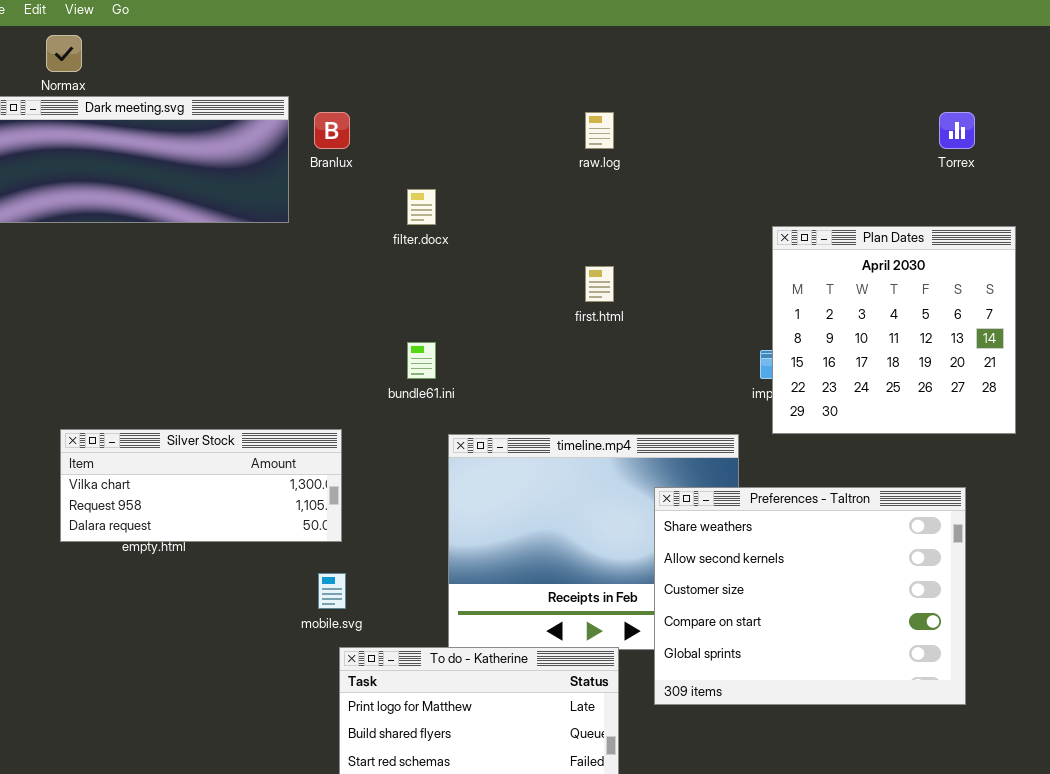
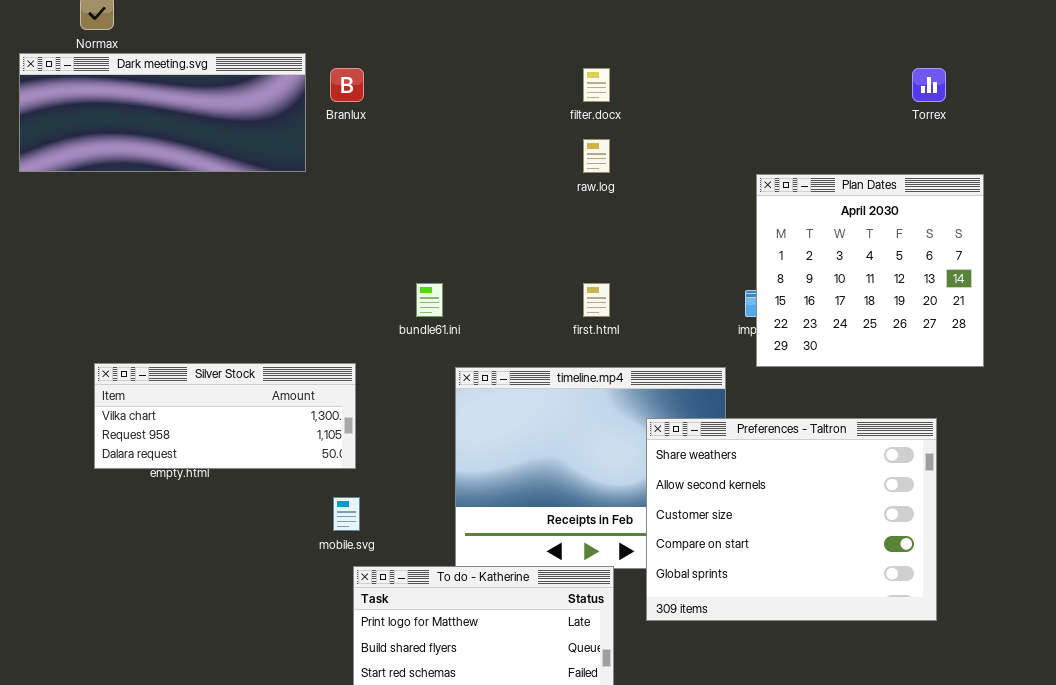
raw.log: [585,112,614,149] -> [583,139,610,173], moved
filter.docx: [407,189,436,225] -> [583,68,610,102], moved
first.html: [585,266,614,302] -> [583,283,610,317], moved

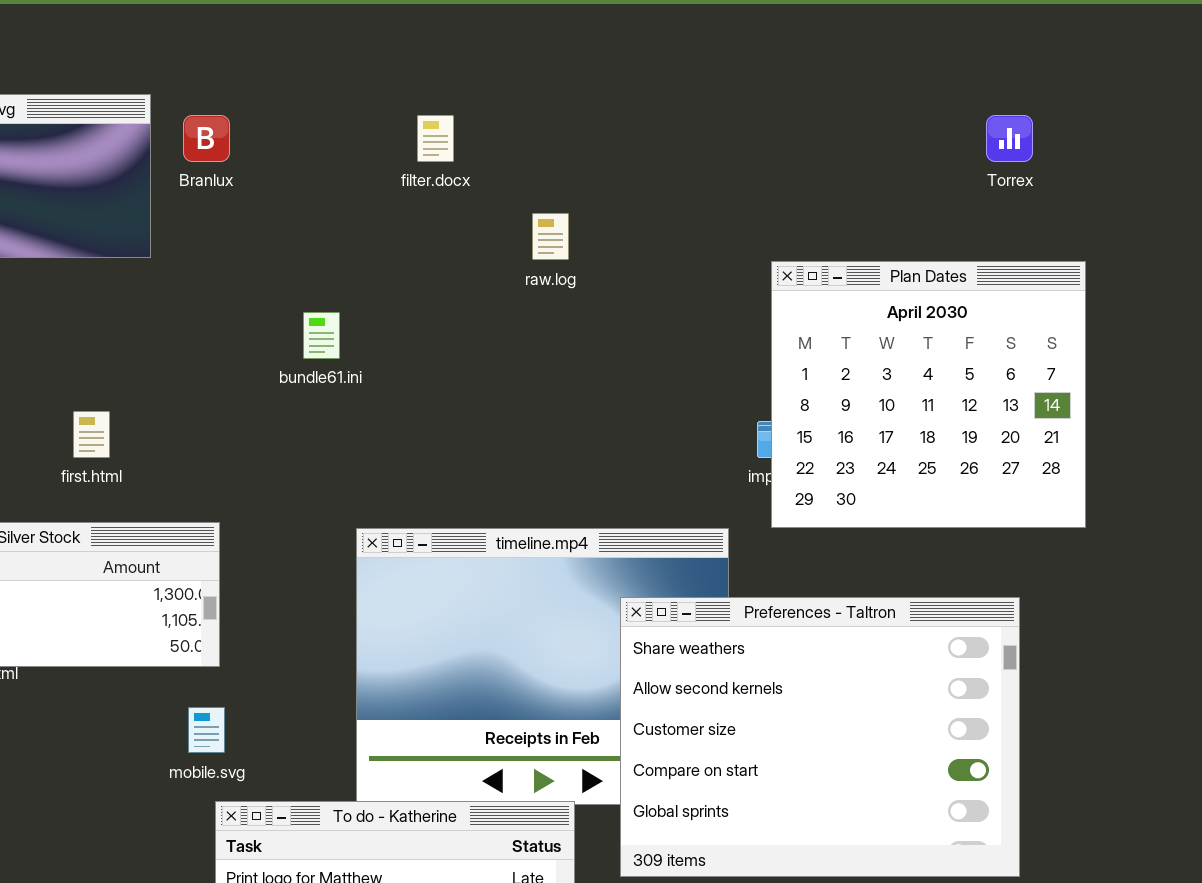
filter.docx: [583,68,610,102] -> [417,115,454,162], moved
bundle61.ini: [416,283,443,317] -> [303,312,340,359], moved
first.html: [583,283,610,317] -> [73,411,110,458], moved

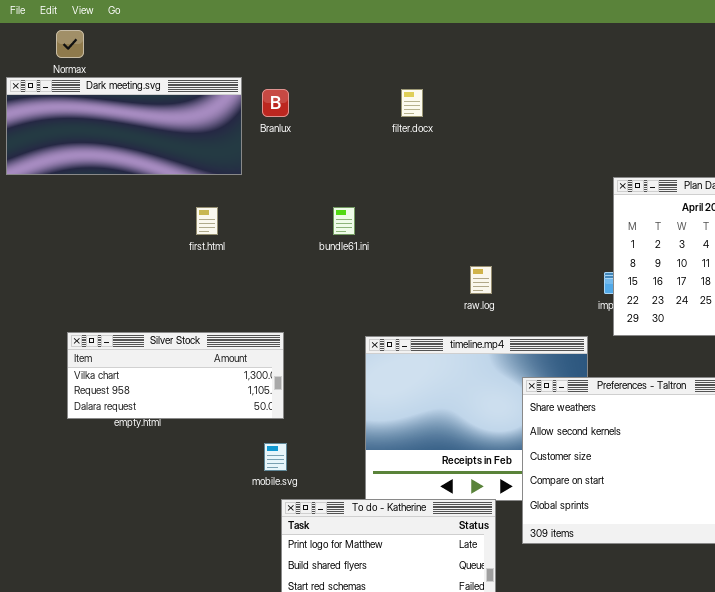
raw.log: [532,213,569,260] -> [470,266,492,294], moved
first.html: [73,411,110,458] -> [196,207,218,235], moved

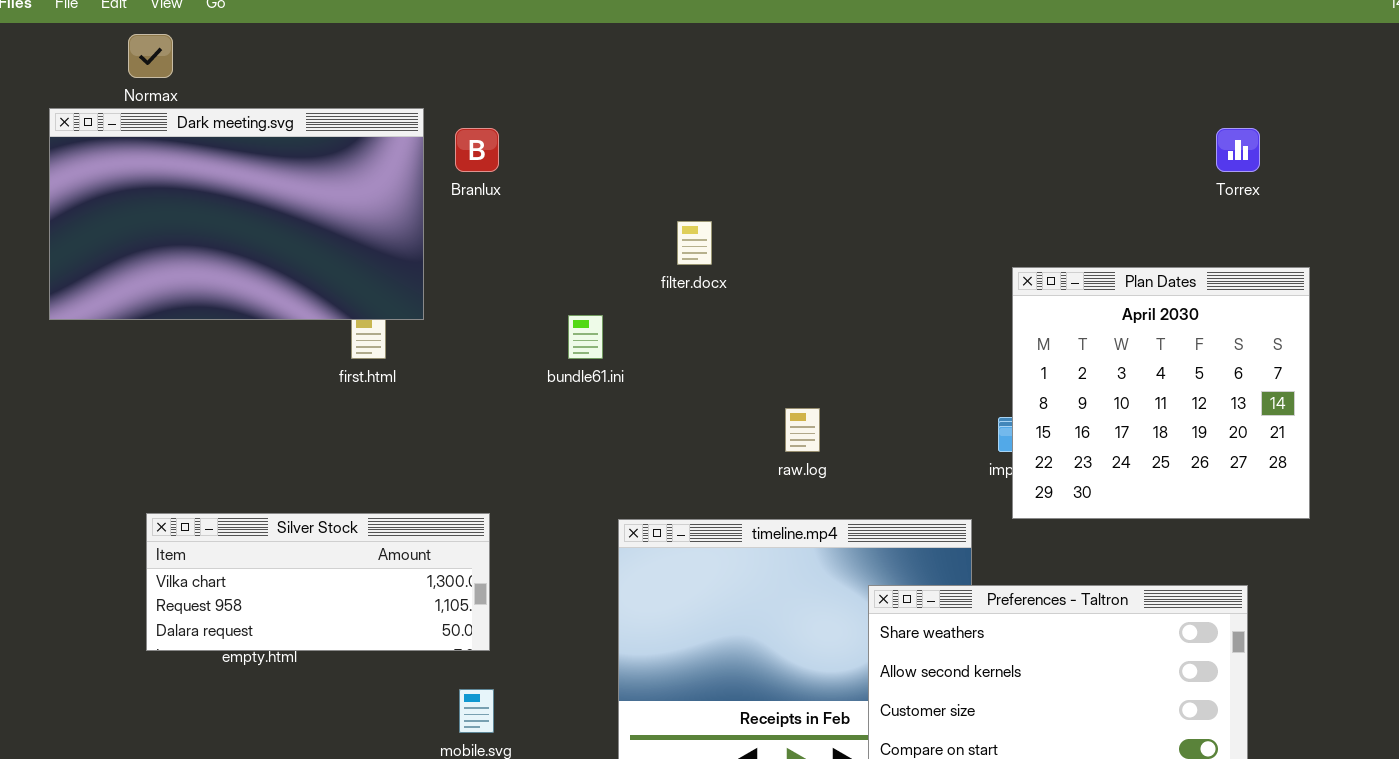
Dark meeting.svg: [6,77,242,175] -> [49,108,424,320], resized
filter.docx: [401,89,423,117] -> [677,221,712,265], moved

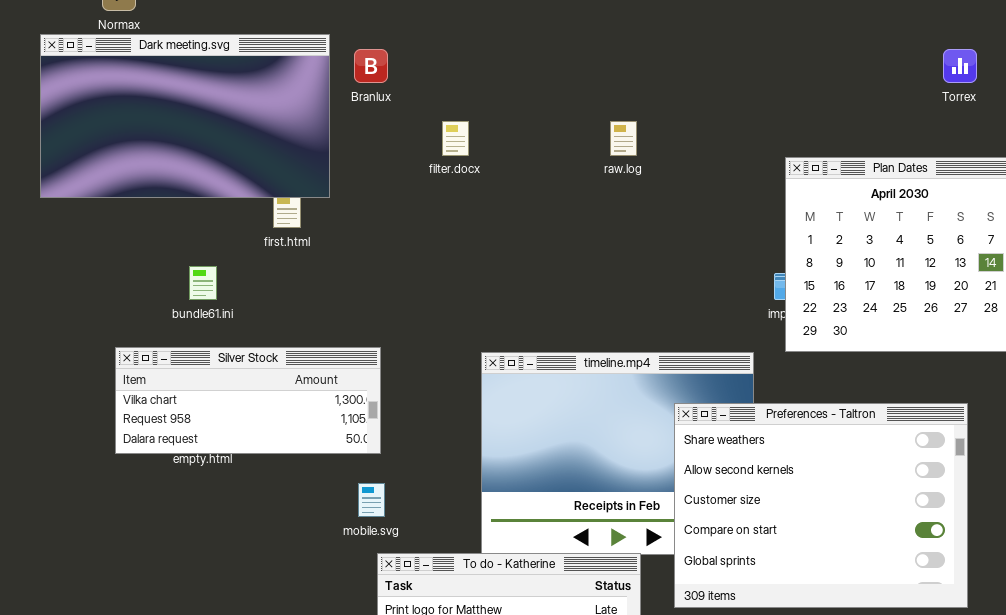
filter.docx: [677,221,712,265] -> [442,121,469,156], moved
bundle61.ini: [568,315,603,359] -> [189,266,217,300], moved
raw.log: [785,408,820,452] -> [610,121,637,156], moved

